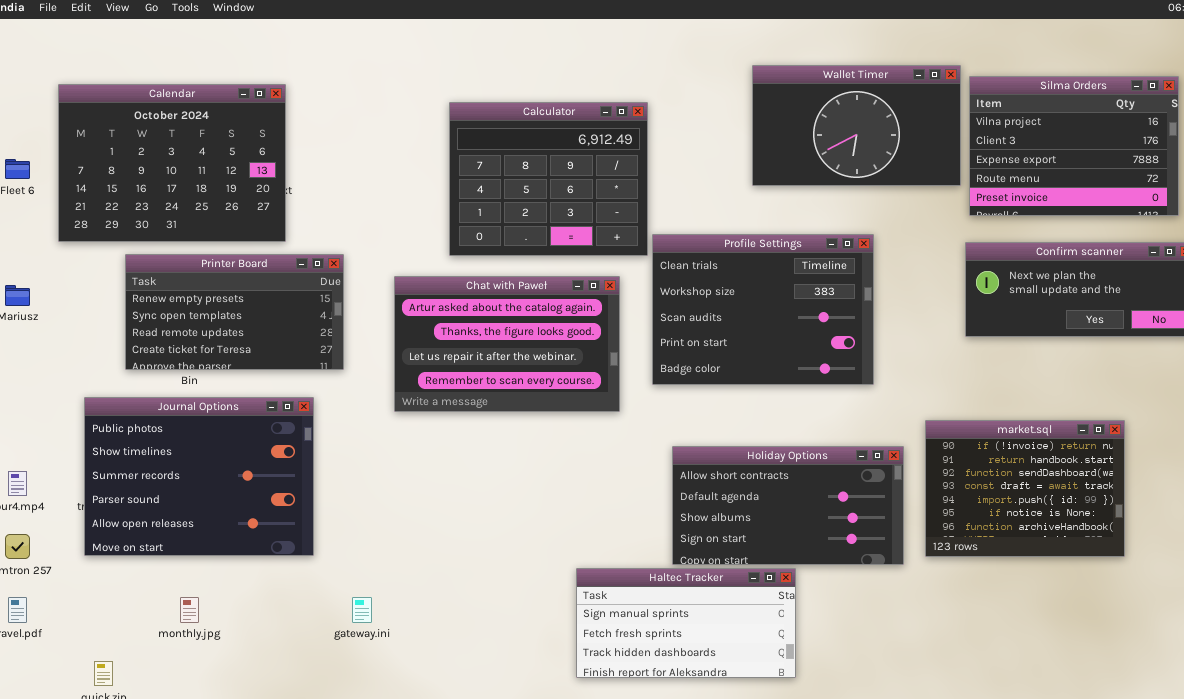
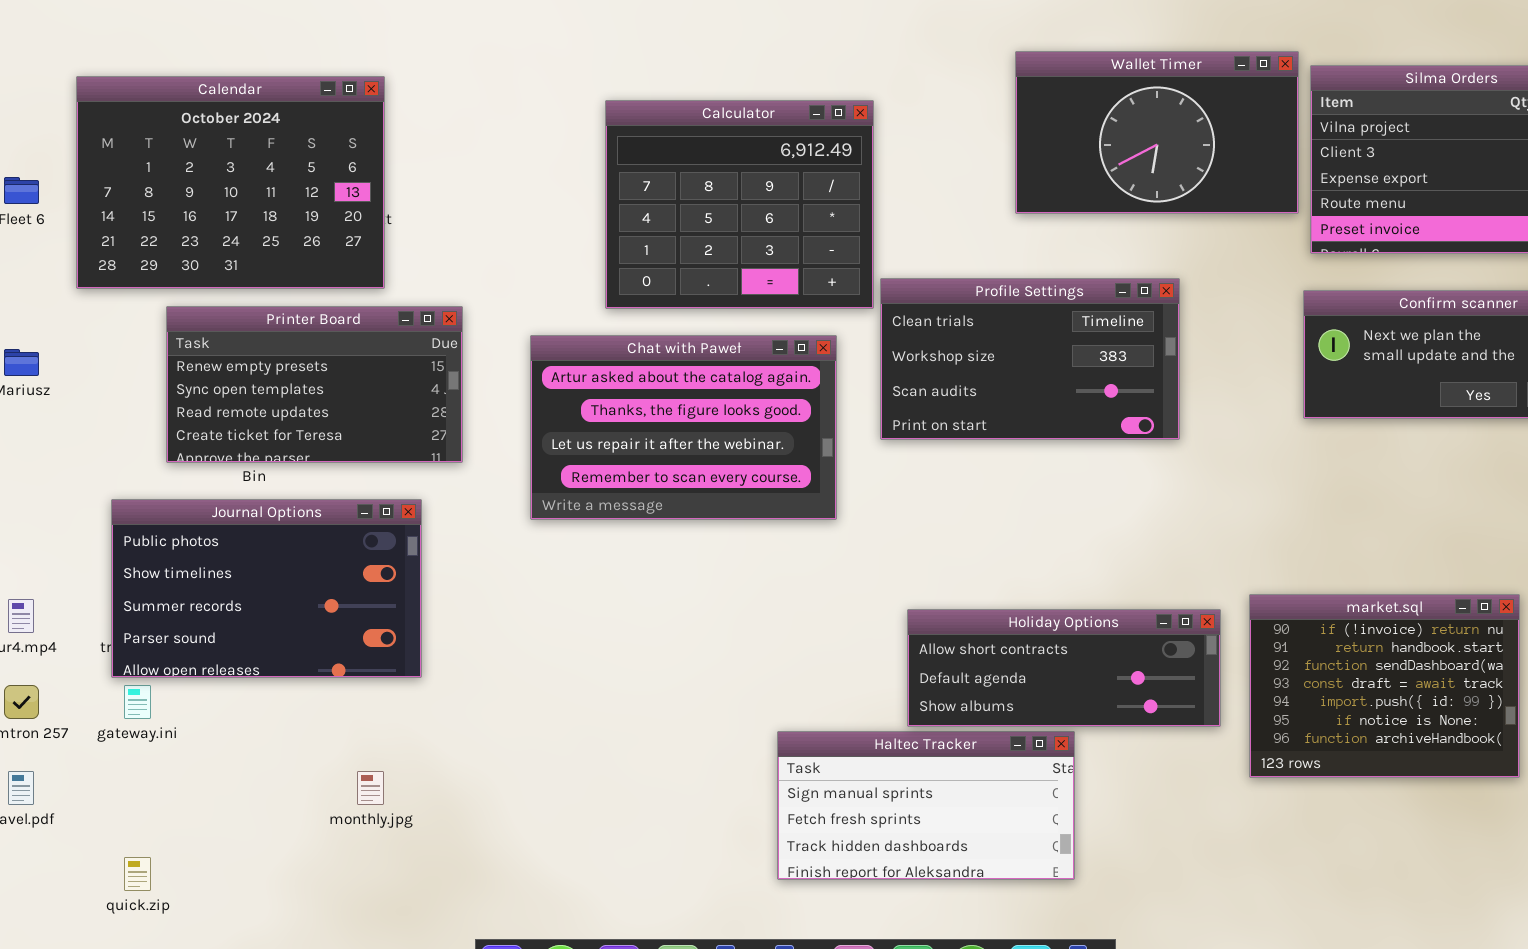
Profile Settings: [652,234,874,385] -> [880,278,1180,440], resized
Journal Options: [84,397,314,556] -> [111,499,422,678], resized
market.sql: [925,420,1125,557] -> [1249,594,1520,778], moved
Holiday Options: [672,446,904,565] -> [907,609,1221,727], resized
monthly.jpg: [180,597,199,623] -> [357,771,384,805], moved
gateway.ini: [352,597,372,623] -> [124,685,151,719], moved

